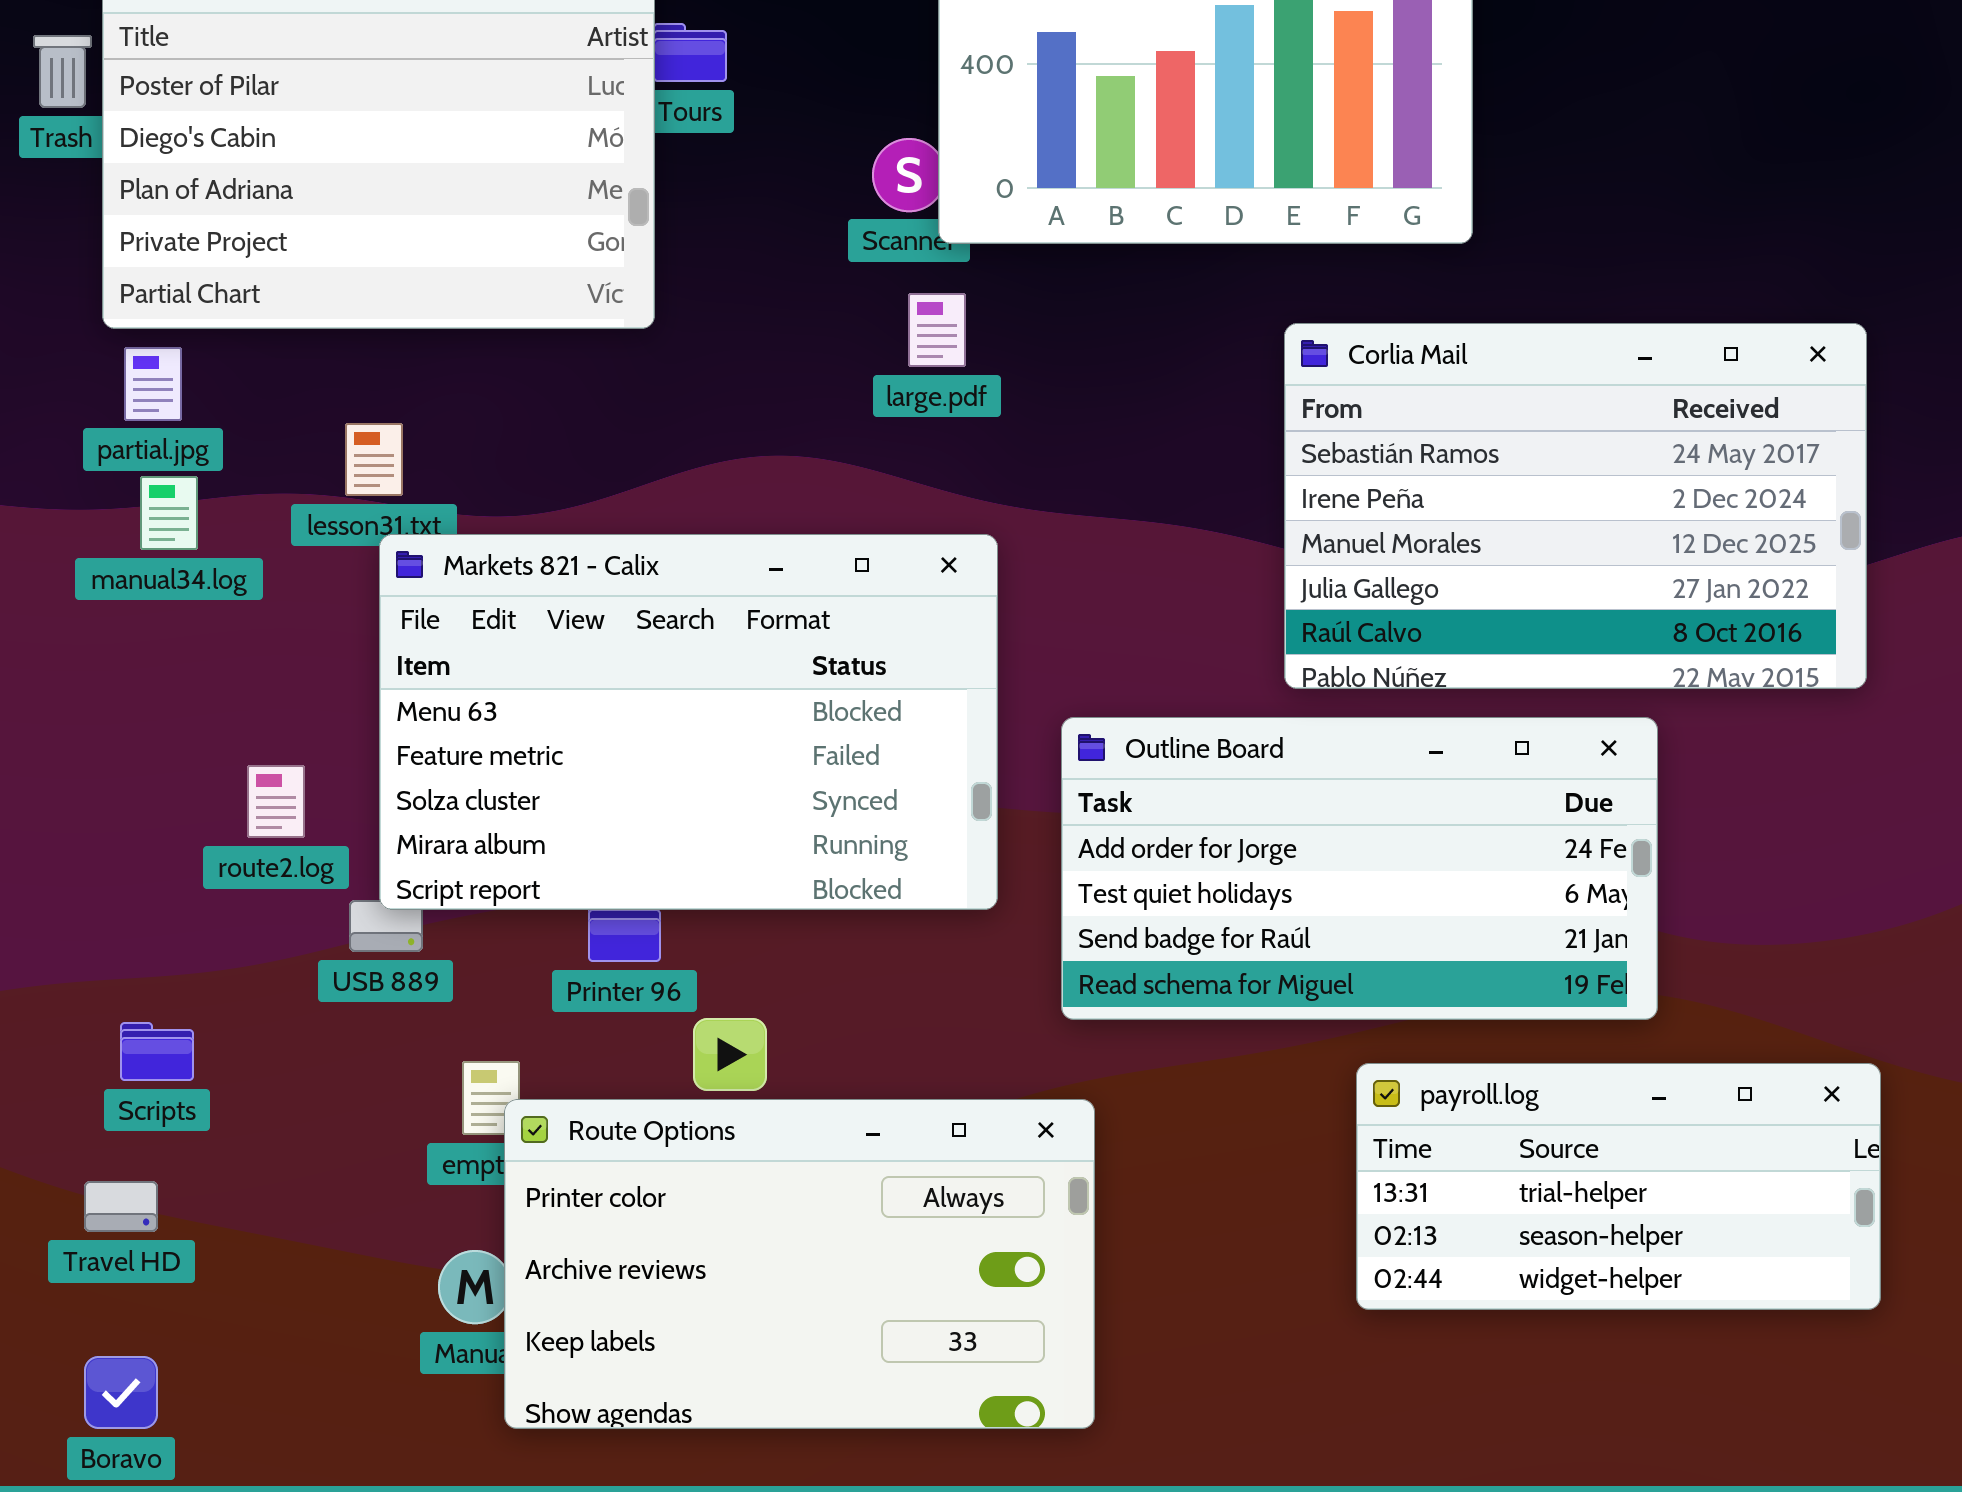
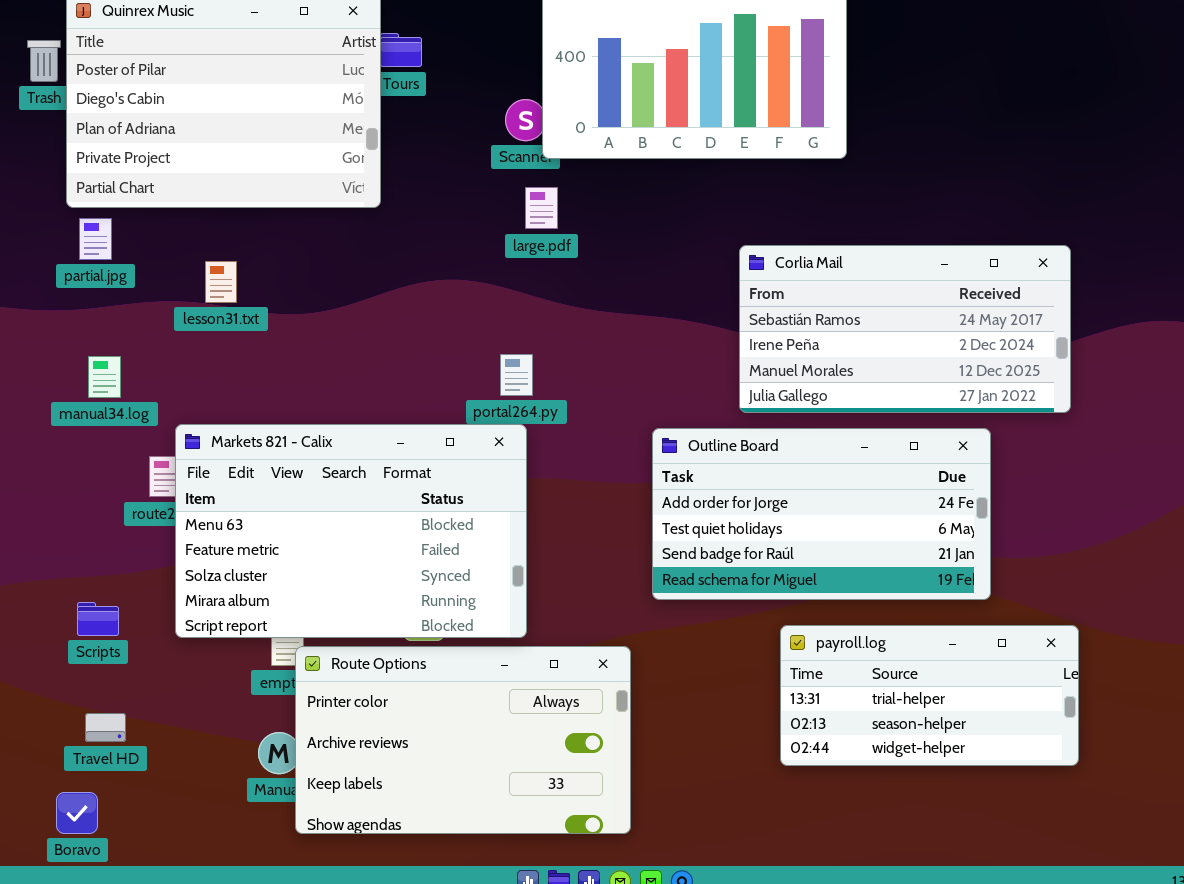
Corlia Mail: [1284,323,1867,689] -> [739,245,1071,413], resized
manual34.log: [140,476,198,550] -> [88,356,121,398], moved
Markets 821 - Calix: [379,534,998,910] -> [175,424,527,638], moved
Outline Board: [1061,717,1658,1020] -> [652,428,991,600], moved
Travel HD: [84,1181,158,1232] -> [85,713,126,742], moved

